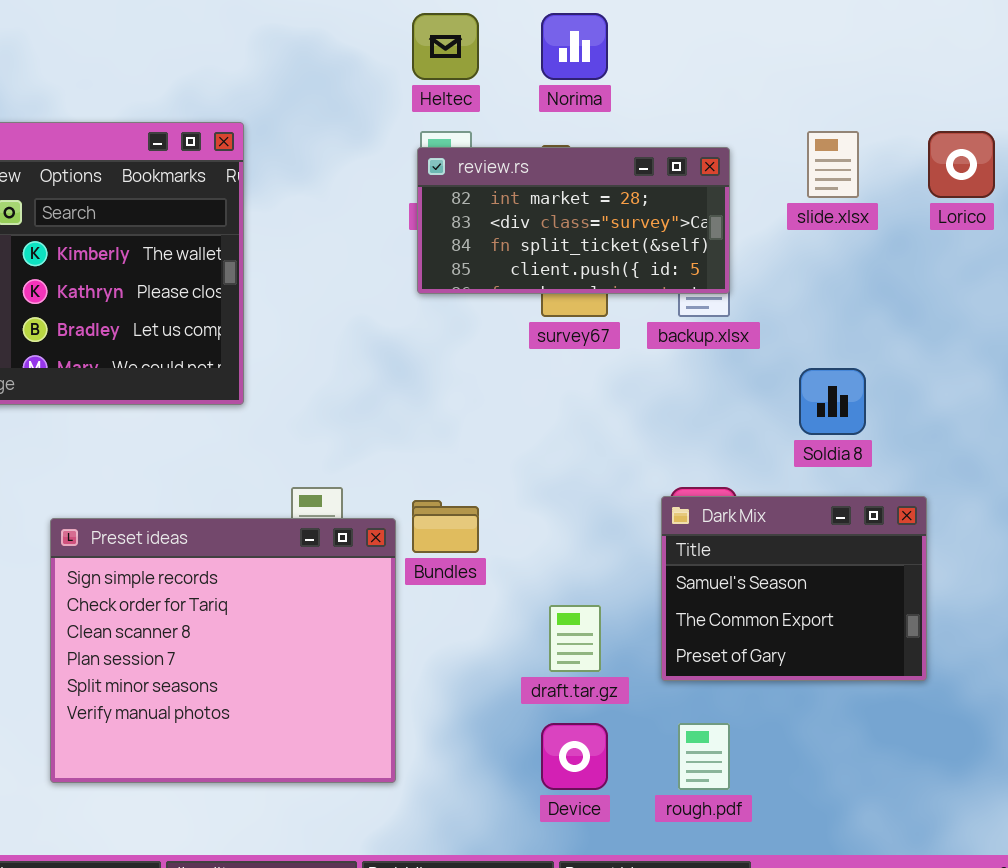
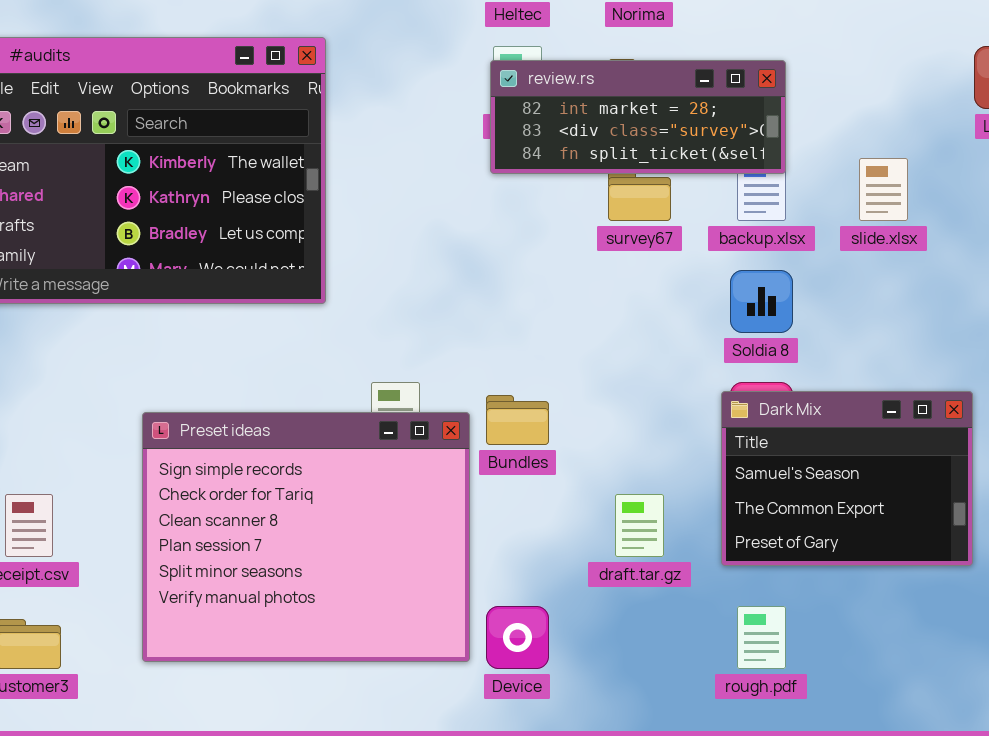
slide.xlsx: [807,131,859,198] -> [859,158,908,221], moved
review.rs: [417,147,730,294] -> [490,60,786,174], resized
Soldia 8: [799,368,866,435] -> [730,270,793,333], moved
Device: [541,723,608,790] -> [486,606,549,669], moved

